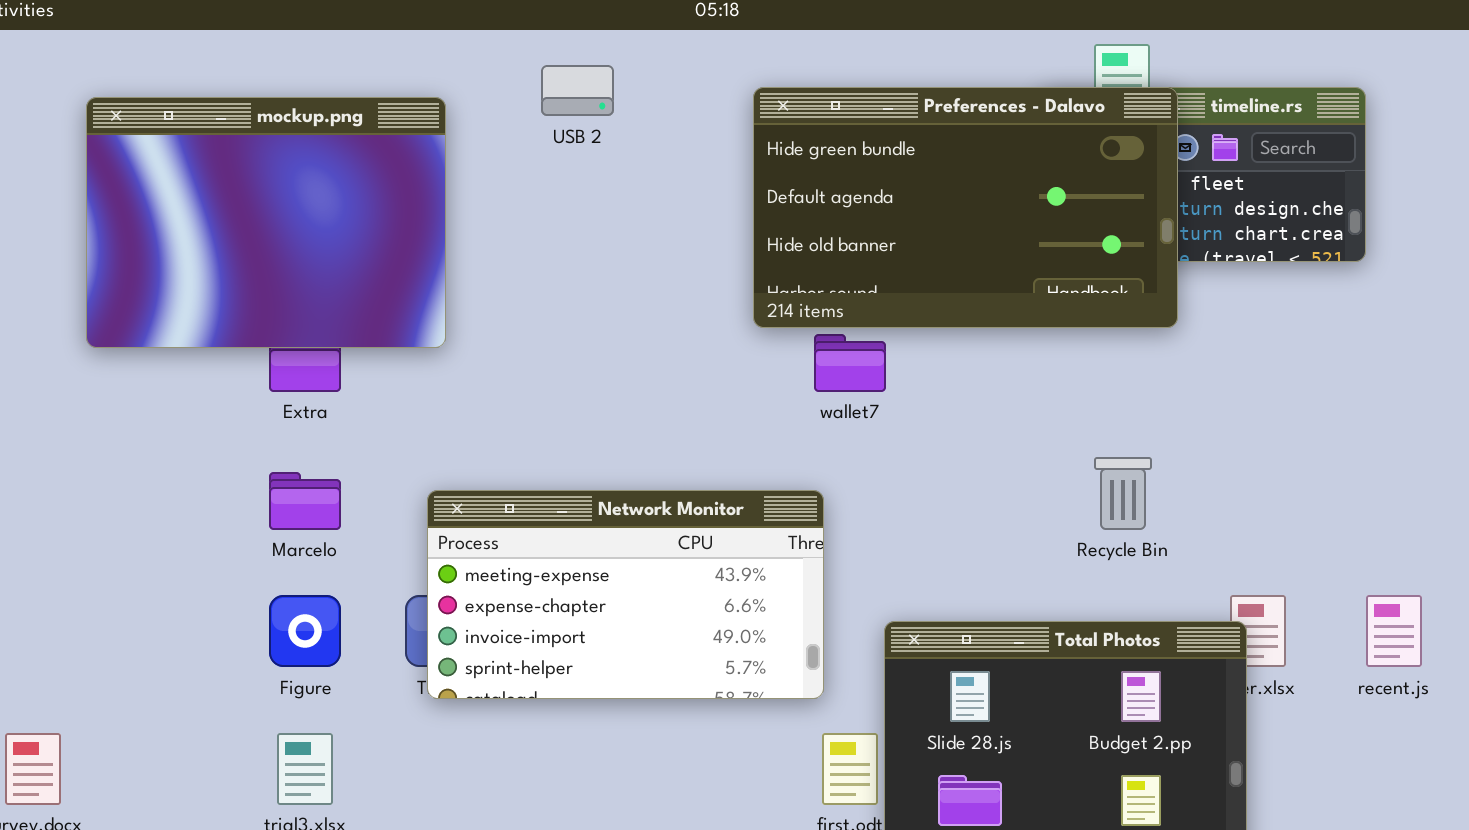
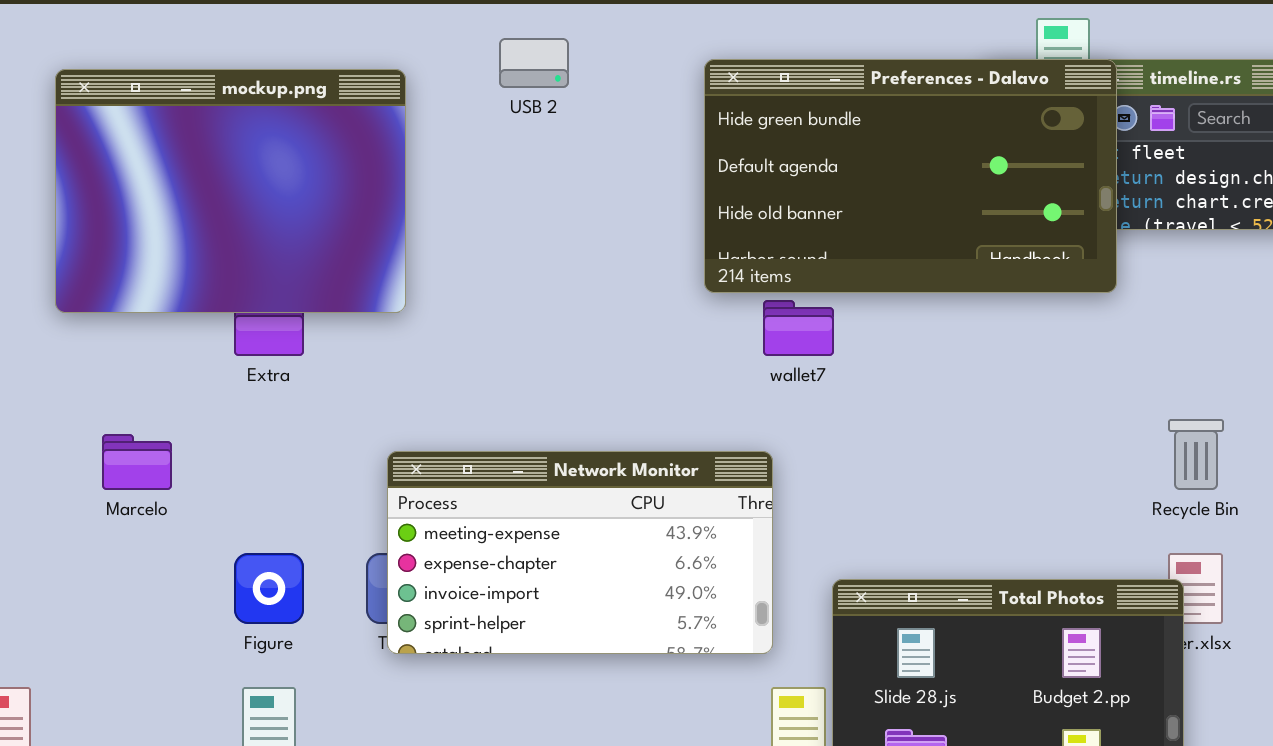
Recycle Bin: [1094,457,1152,530] -> [1168,419,1224,490], moved
Marcelo: [269,472,341,530] -> [102,434,172,490], moved

